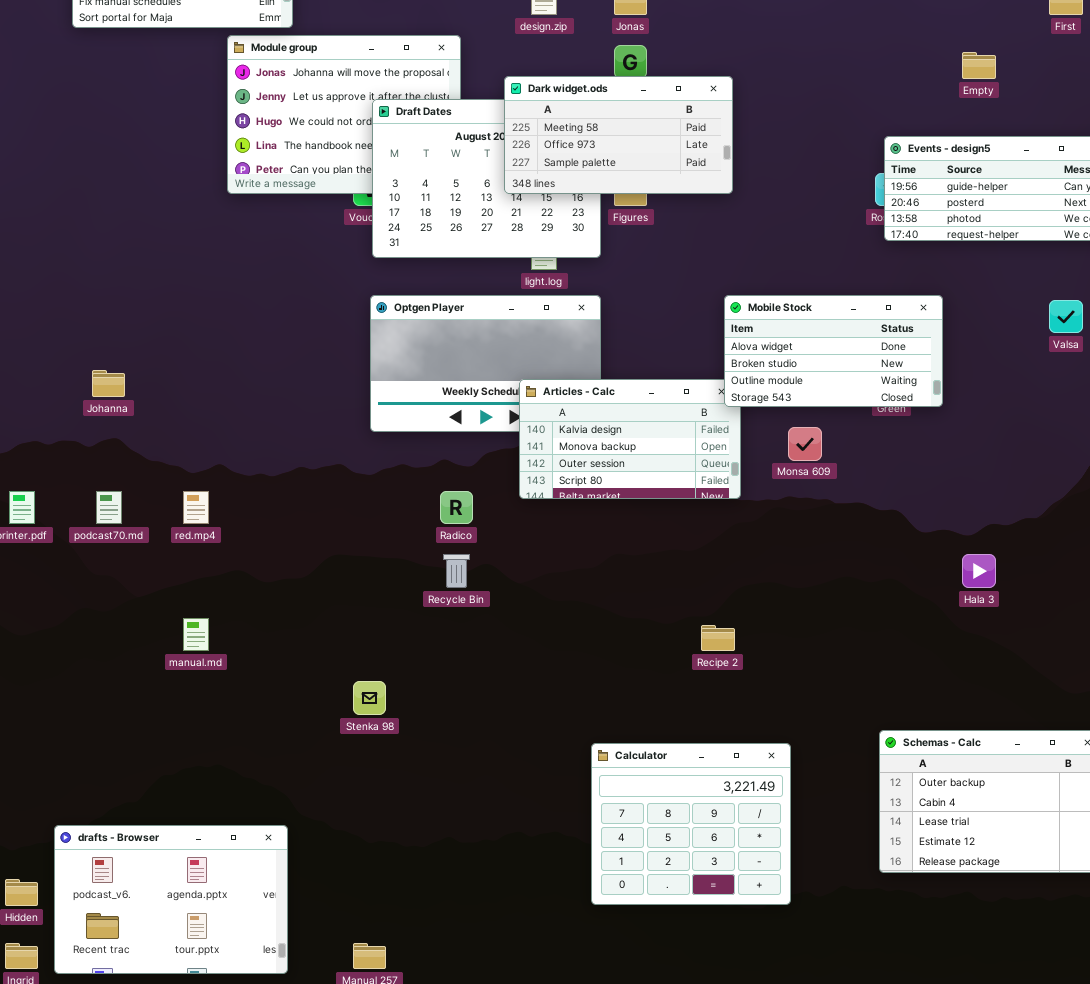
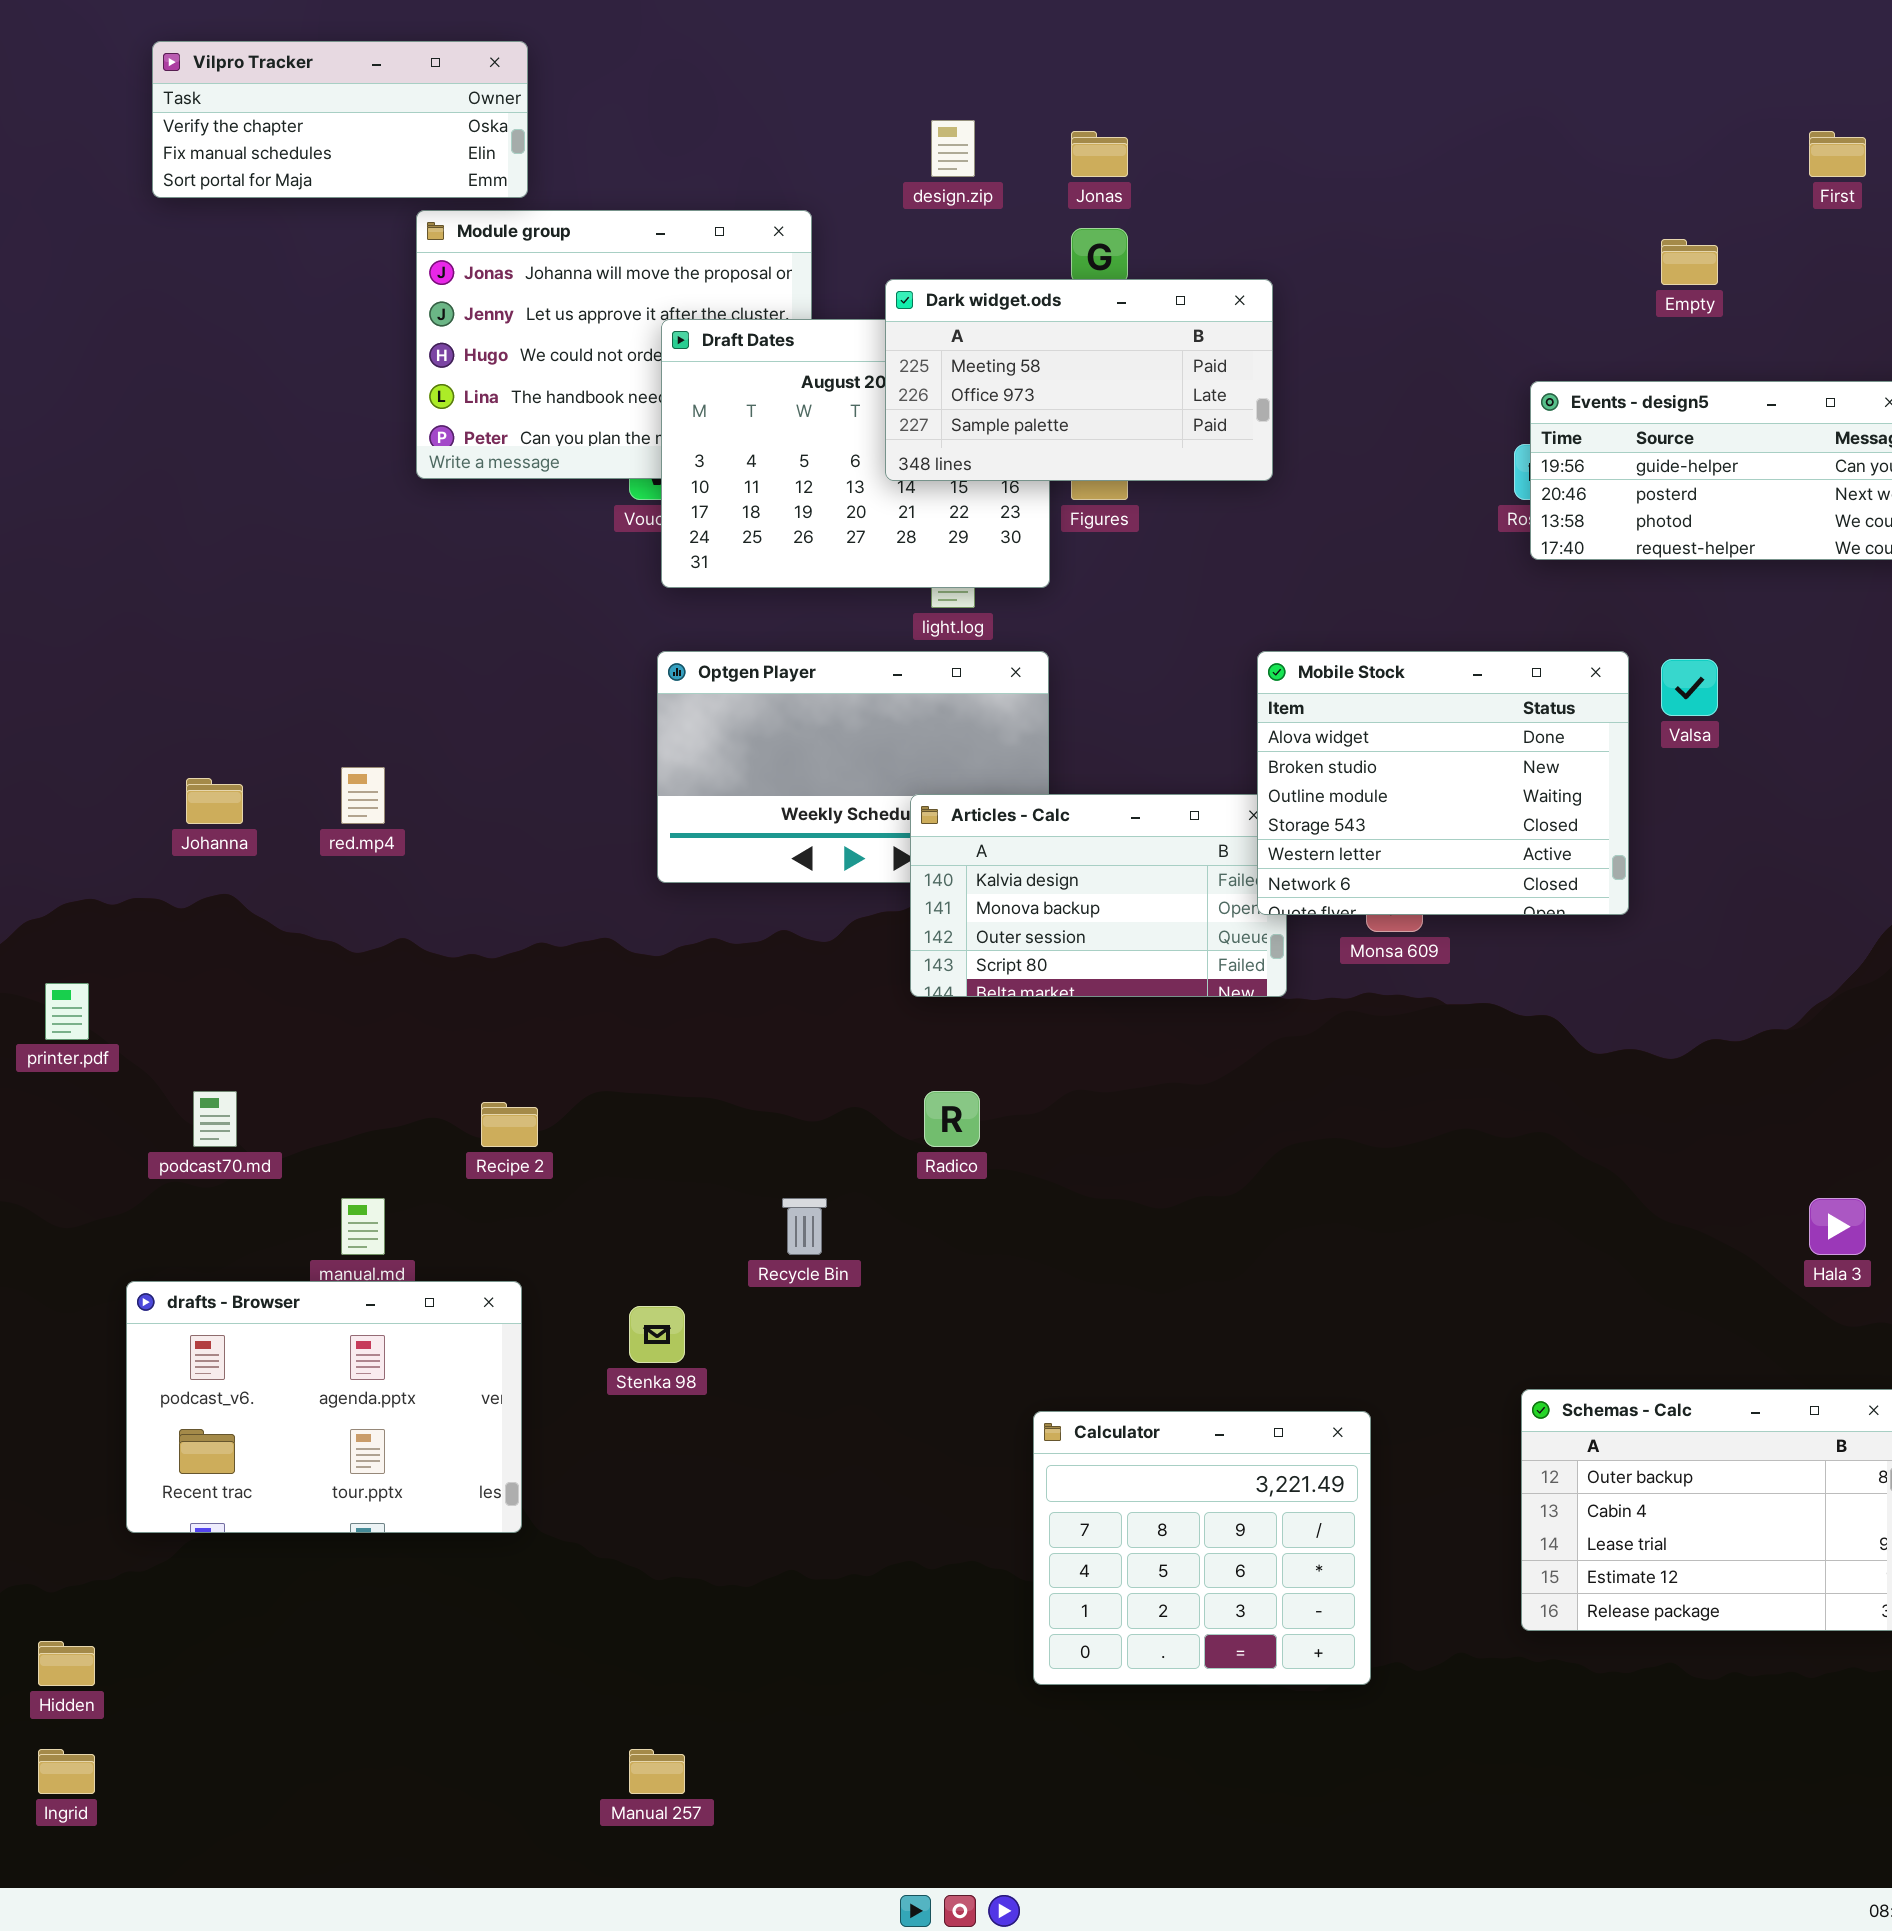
Mobile Stock: [724,295,943,407] -> [1257,651,1629,915], resized
Valsa: [1049,300,1083,333] -> [1661,659,1718,716], moved
podcast70.md: [96,491,122,524] -> [193,1091,237,1147], moved
red.mp4: [183,491,209,524] -> [341,767,385,824], moved
Radico: [440,491,473,524] -> [924,1091,980,1147], moved
Recycle Bin: [443,554,470,588] -> [782,1198,827,1255], moved
Hala 3: [962,554,996,588] -> [1809,1198,1866,1255], moved
Recipe 2: [701,625,735,651] -> [481,1102,538,1147], moved
drafts - Browser: [54,825,288,974] -> [126,1281,522,1533], moved

